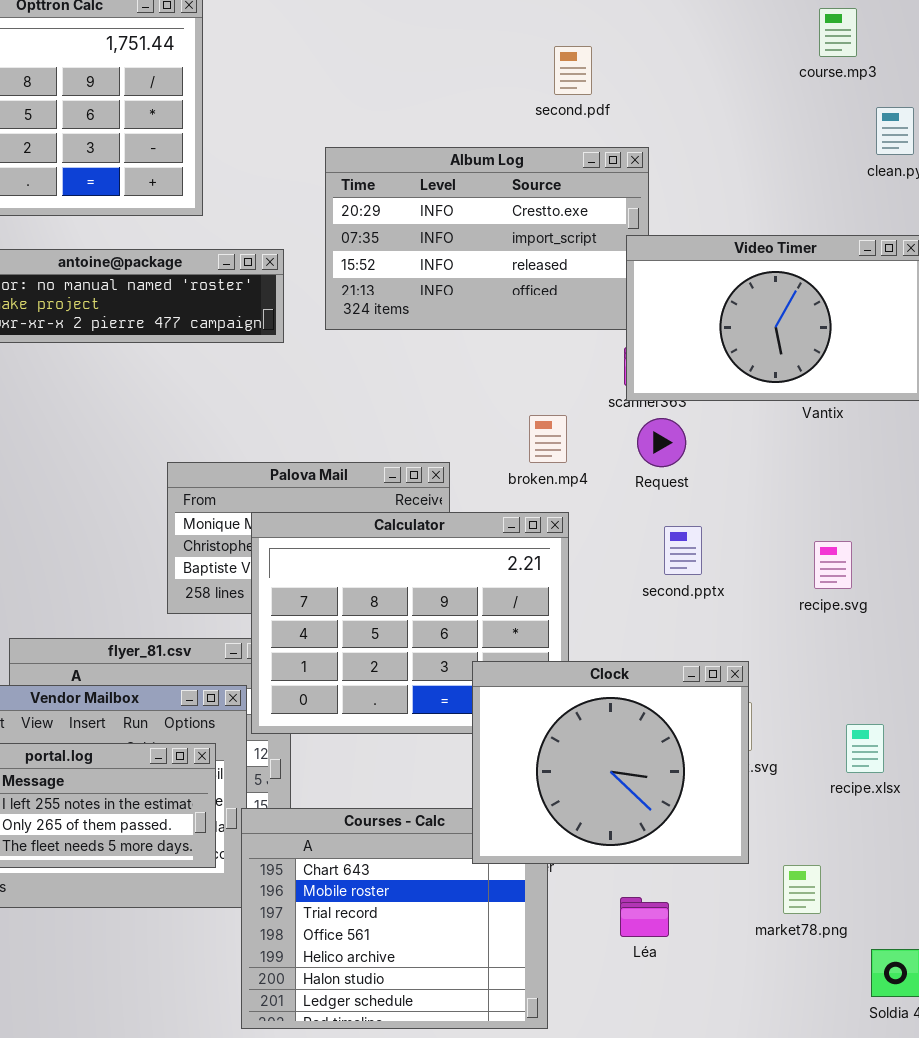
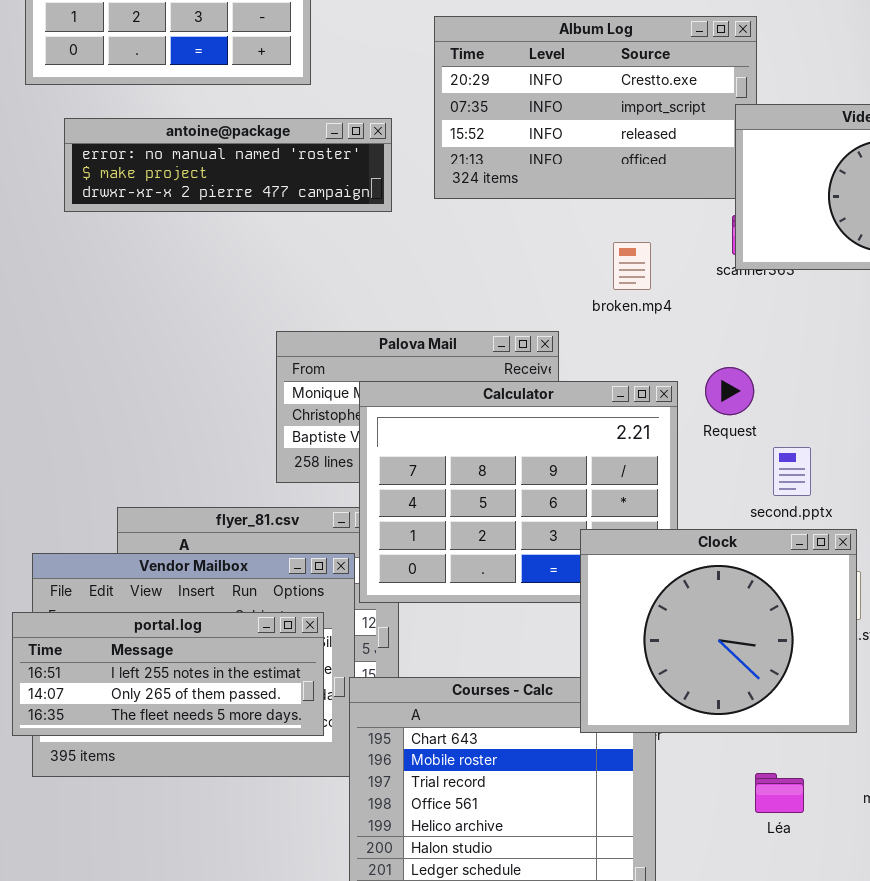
broken.mp4: [529,415,567,463] -> [613,242,651,290], moved
Request: [637,418,686,467] -> [705,367,754,415], moved
second.pptx: [664,526,702,575] -> [773,447,811,496], moved
Léa: [620,897,669,937] -> [755,773,804,813], moved

